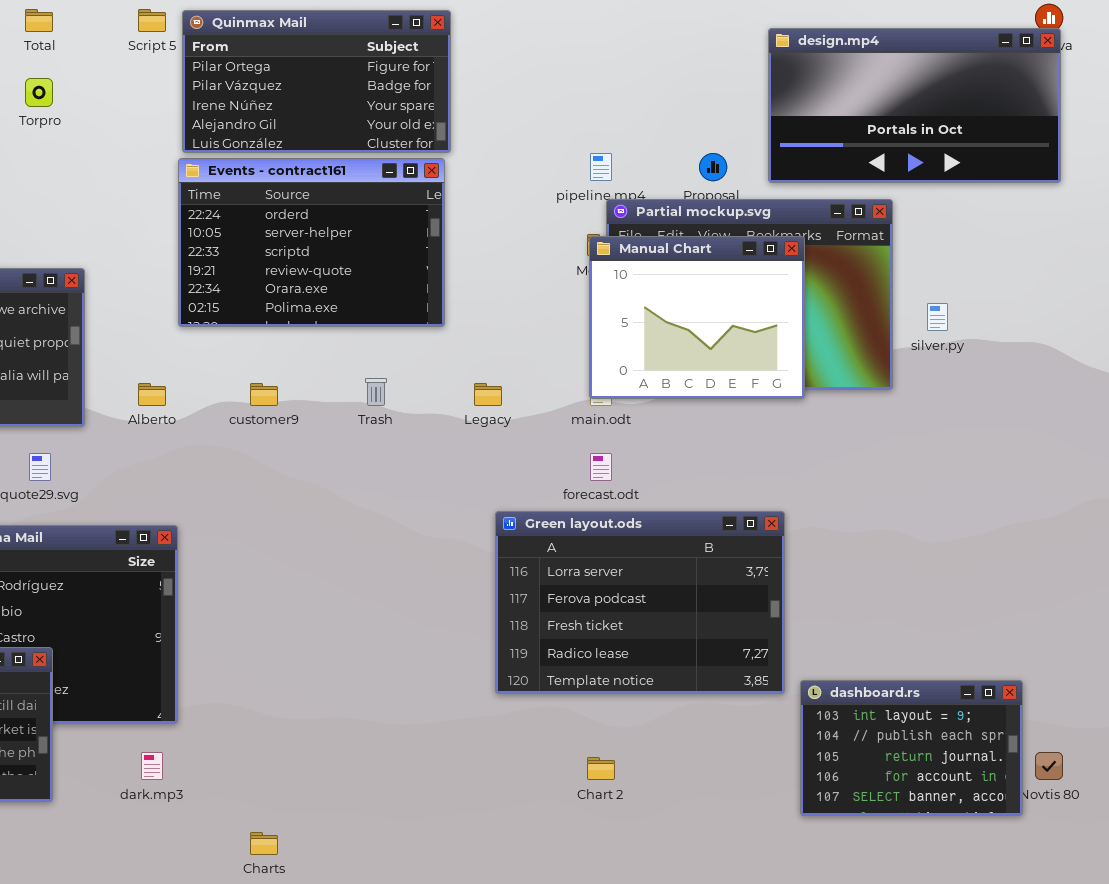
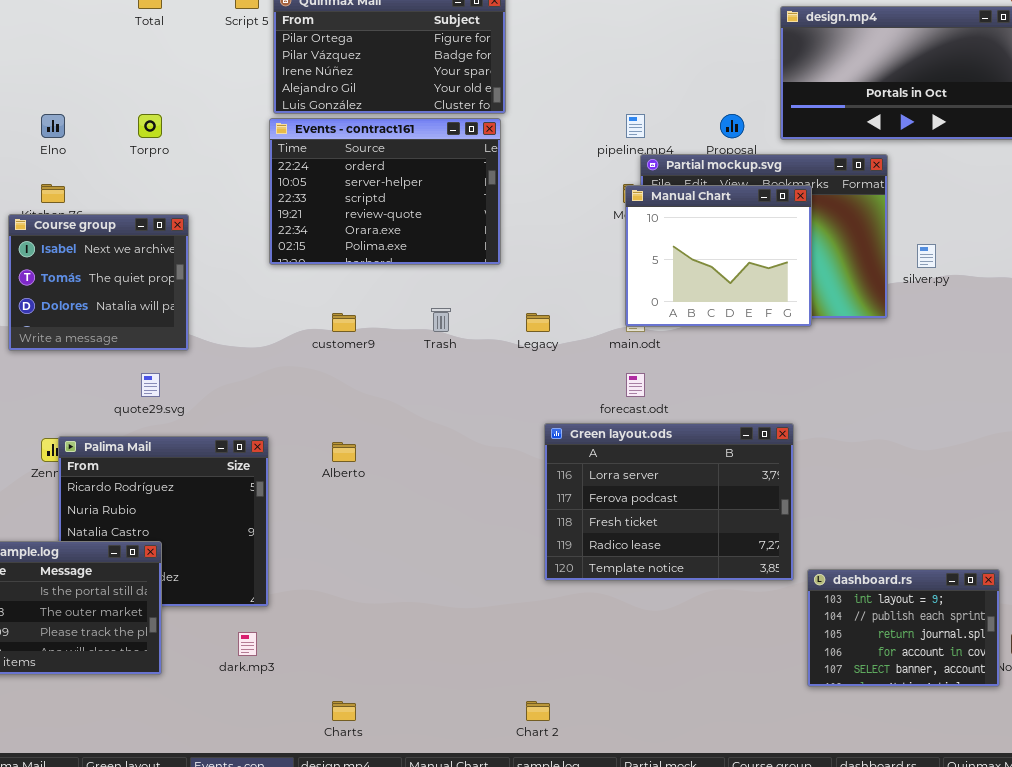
Torpro: [25,78,53,107] -> [138,114,162,138], moved
Alberto: [138,383,166,406] -> [332,442,356,462], moved
Chart 2: [587,757,615,780] -> [526,701,550,721], moved

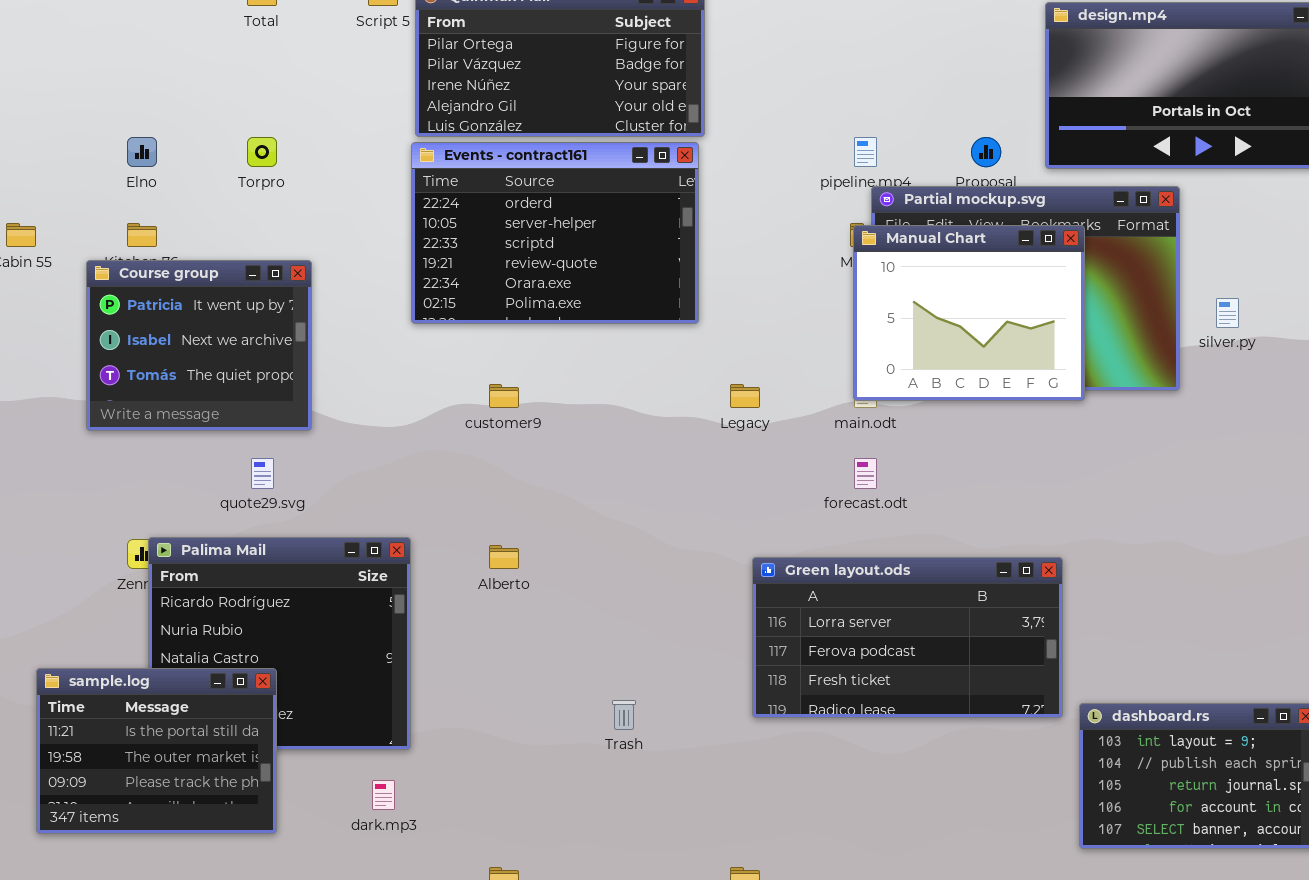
Course group: [8,214,189,351] -> [86,260,312,431], scrolled up 1 row
Trash: [431,308,451,332] -> [612,700,636,730], moved
Green layout.ods: [544,423,794,581] -> [752,557,1063,718], resized

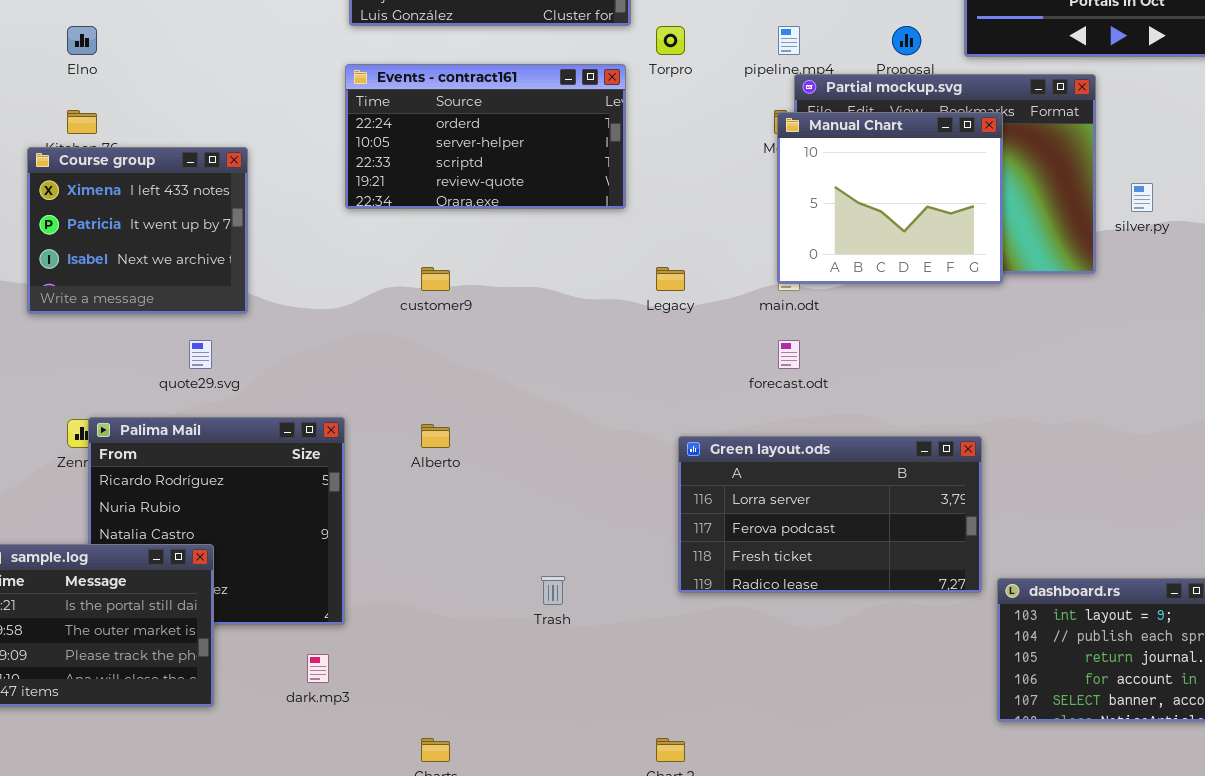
Torpro: [247,137,277,167] -> [656,26,685,55], moved
Events - contract161: [411,142,699,324] -> [345,64,626,209], resized
Course group: [86,260,312,431] -> [27,147,248,314], scrolled up 1 row

